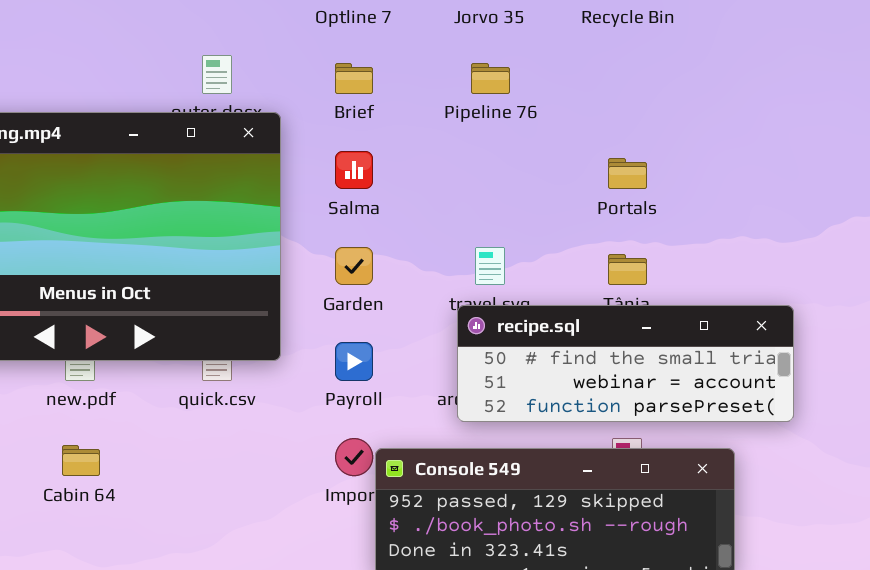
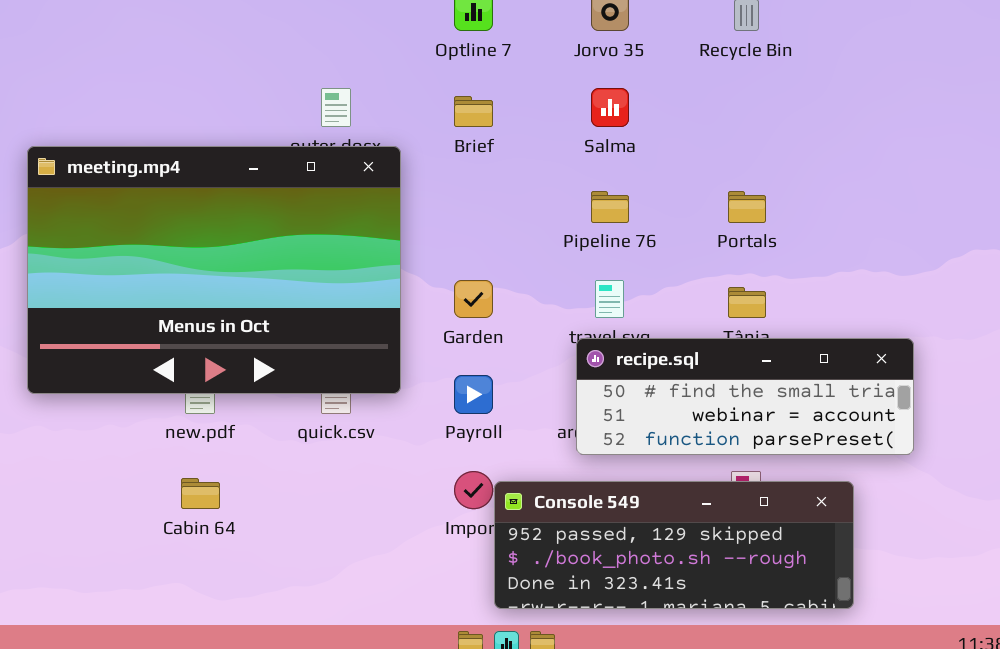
Pipeline 76: [471,63,510,94] -> [591,191,629,223], moved
Salma: [335,151,373,189] -> [591,88,629,127], moved

